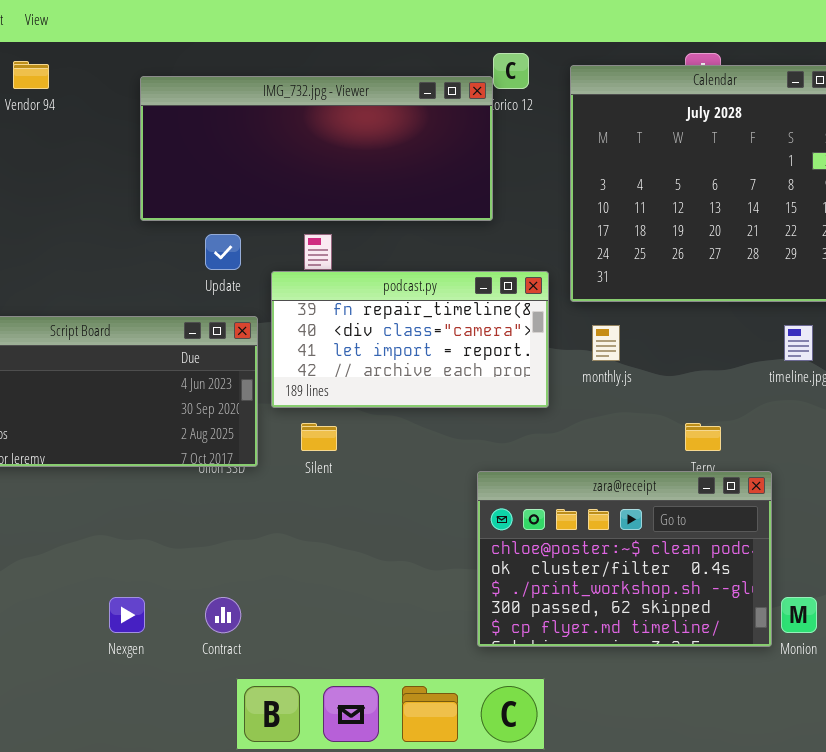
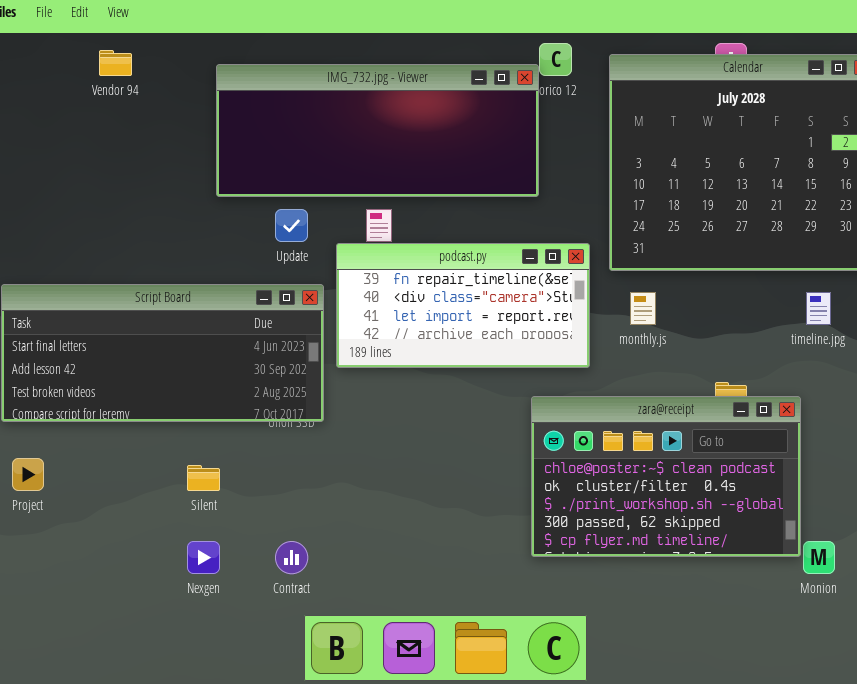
Silent: [301,423,337,451] -> [187,465,220,491], moved
zara@receipt: [477,471,772,647] -> [531,396,801,557], moved

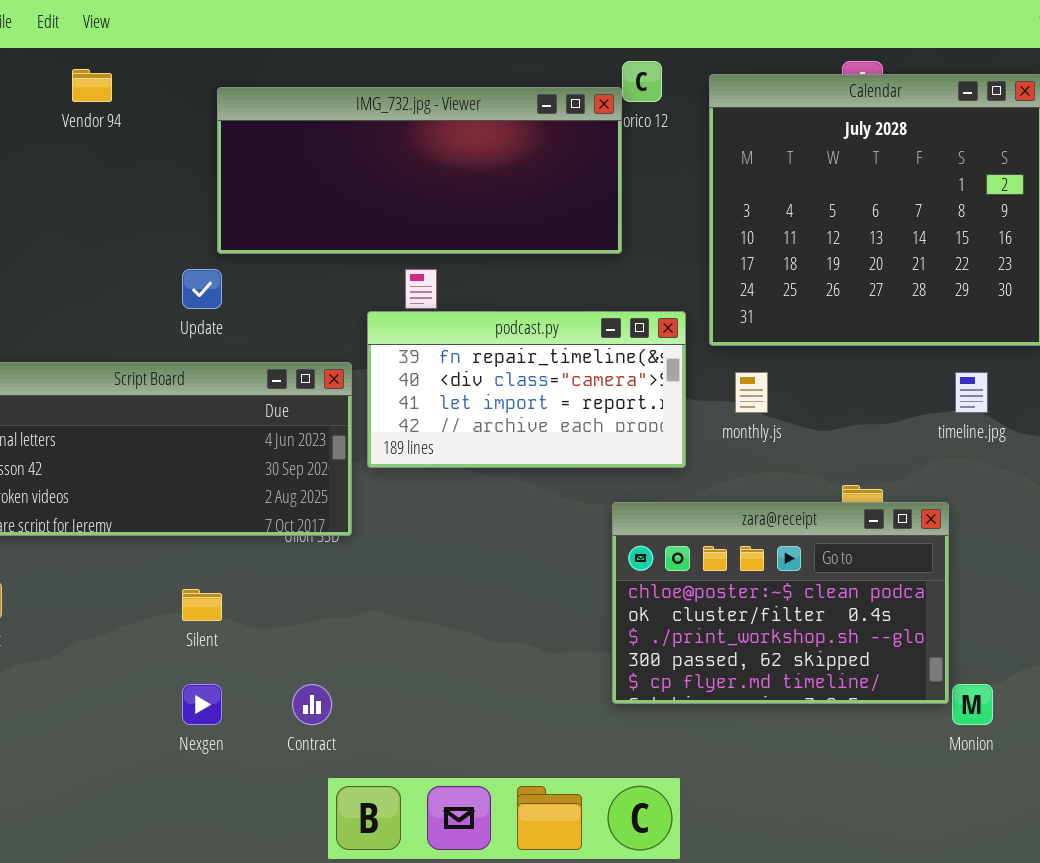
Update: [275,209,308,242] -> [182,269,222,309], moved

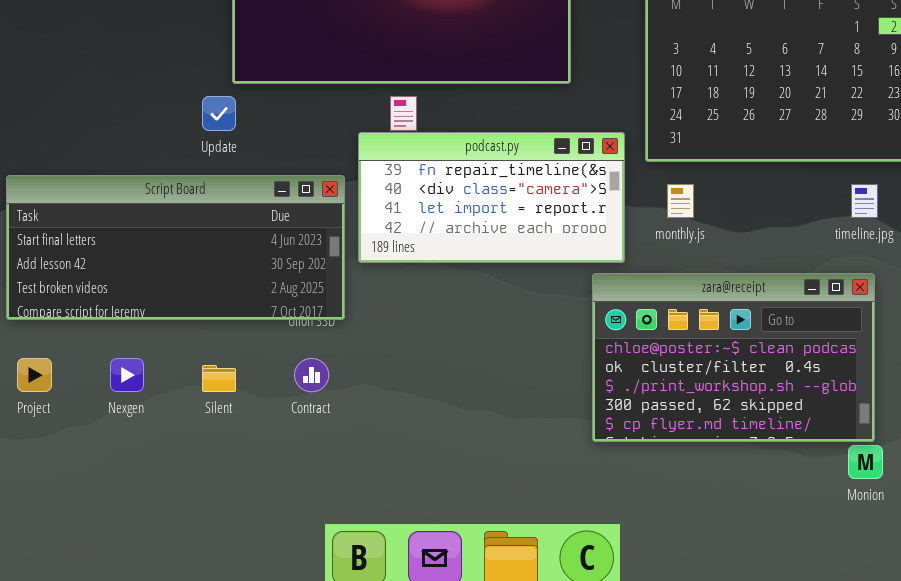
zara@receipt: [612,502,949,704] -> [592,273,875,442], moved
Nexgen: [182,684,222,725] -> [110,358,144,392], moved
Contract: [292,684,332,725] -> [294,358,329,392], moved

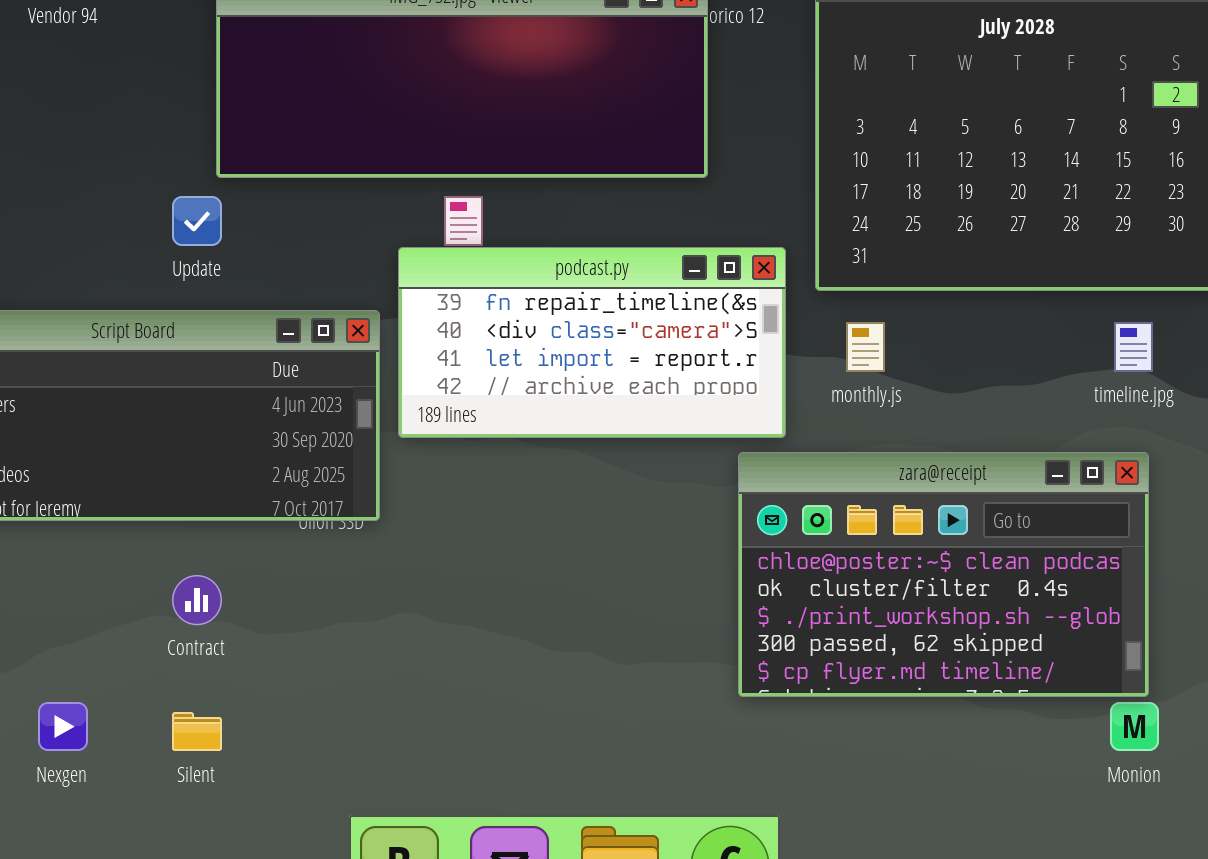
Nexgen: [110,358,144,392] -> [38,702,88,751], moved
Contract: [294,358,329,392] -> [172,575,222,625], moved
Silent: [202,365,236,392] -> [172,712,222,751], moved

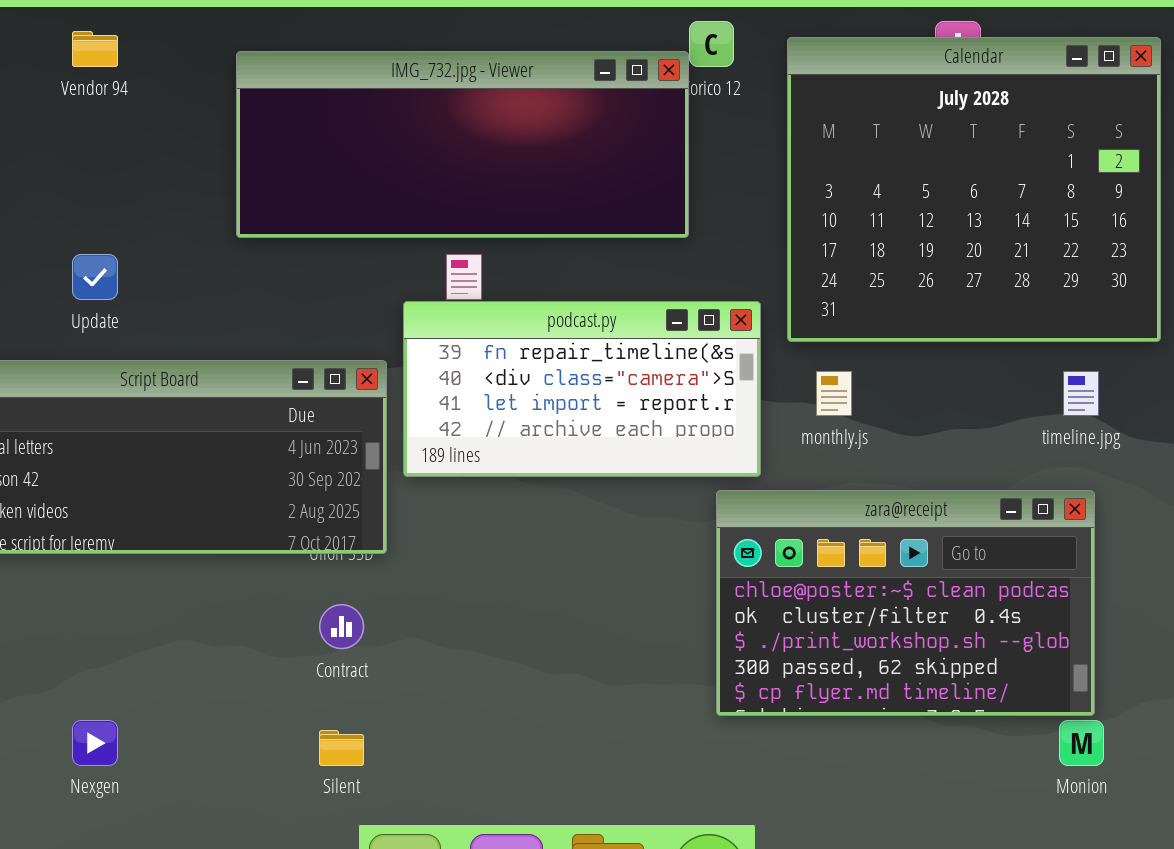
Update: [172,196,222,246] -> [72,254,118,300], moved
Contract: [172,575,222,625] -> [319,604,364,649], moved
Silent: [172,712,222,751] -> [319,730,364,766], moved

